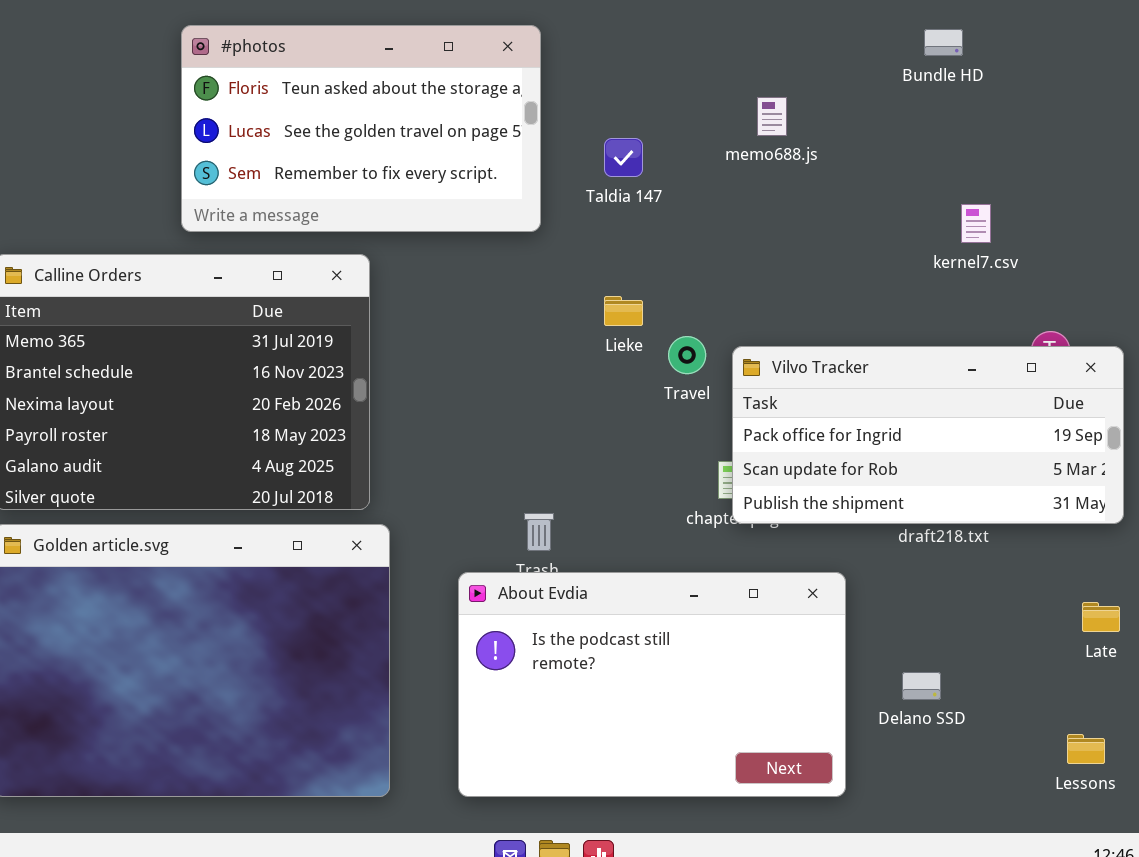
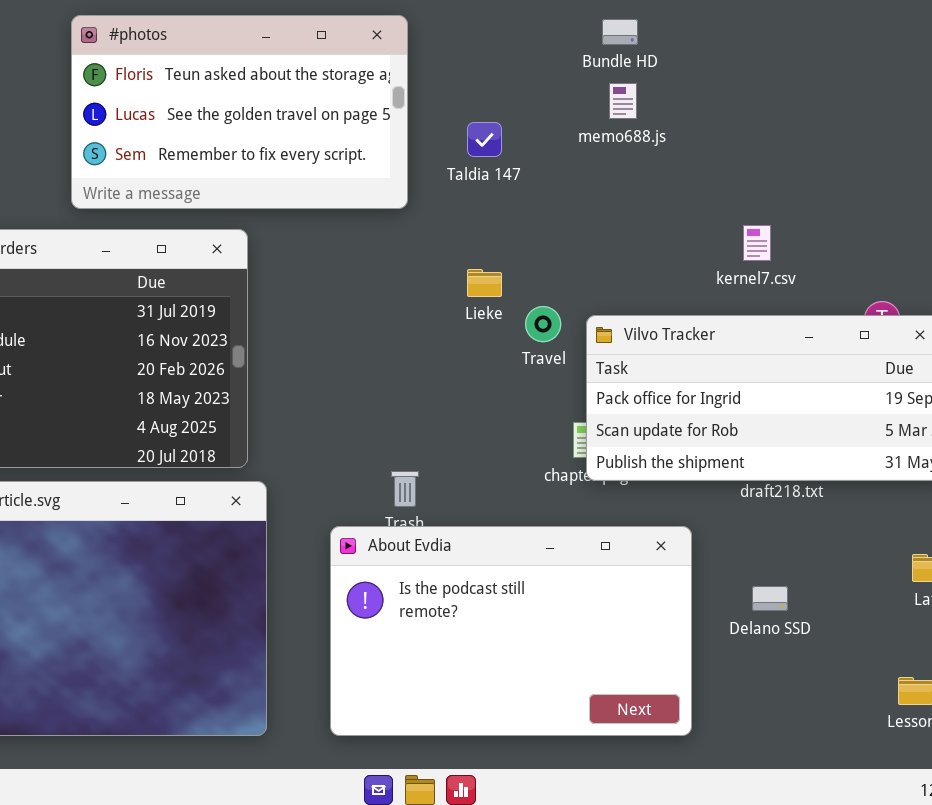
Bundle HD: [924,29,963,56] -> [602,19,638,45], moved
kernel7.csv: [961,204,991,243] -> [743,225,771,261], moved
Delano SSD: [902,672,941,700] -> [752,586,788,611], moved

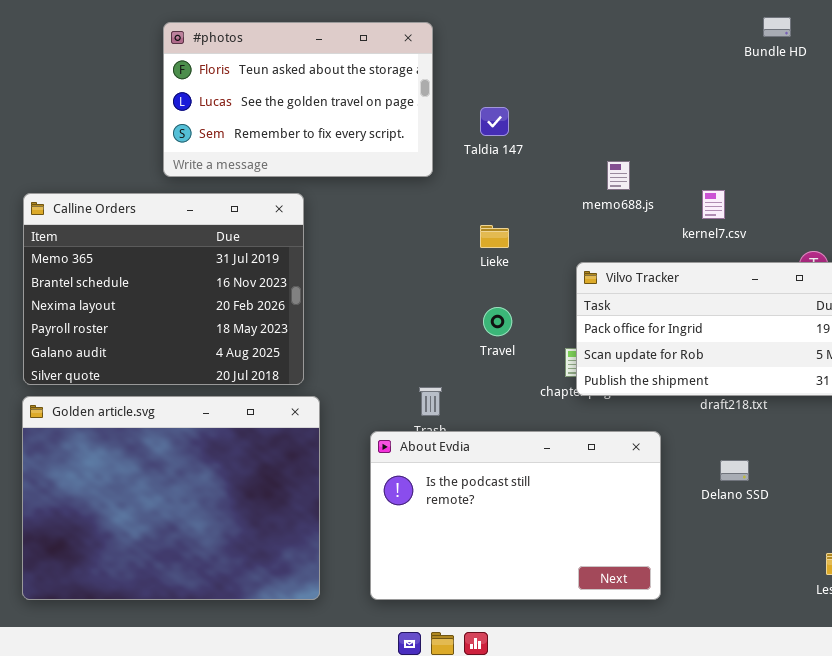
Bundle HD: [602,19,638,45] -> [763,17,791,37], moved
memo688.js: [609,83,637,119] -> [607,161,630,190], moved
Travel: [525,306,561,342] -> [483,307,512,336], moved
Delano SSD: [752,586,788,611] -> [720,460,749,481], moved

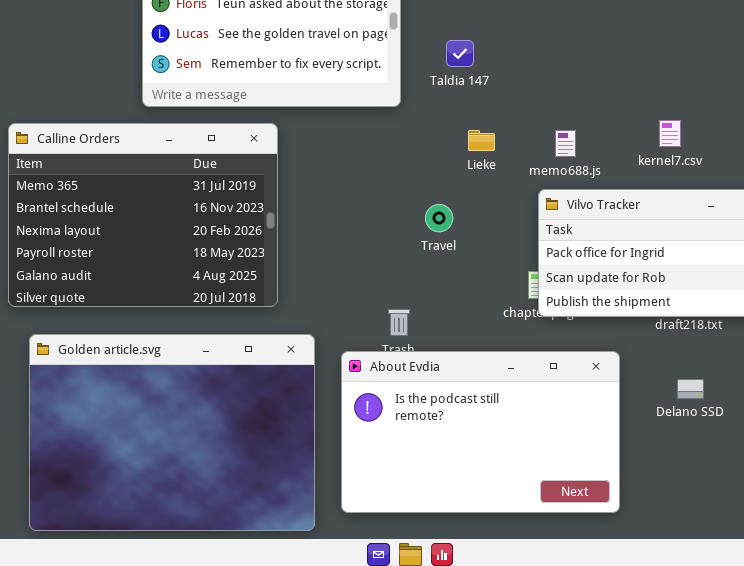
memo688.js: [607,161,630,190] -> [555,130,576,157], moved
Lieke: [480,225,509,248] -> [468,130,495,151], moved
Travel: [483,307,512,336] -> [425,204,453,232], moved
Golden article.svg: [22,396,320,600] -> [29,334,315,531], moved

